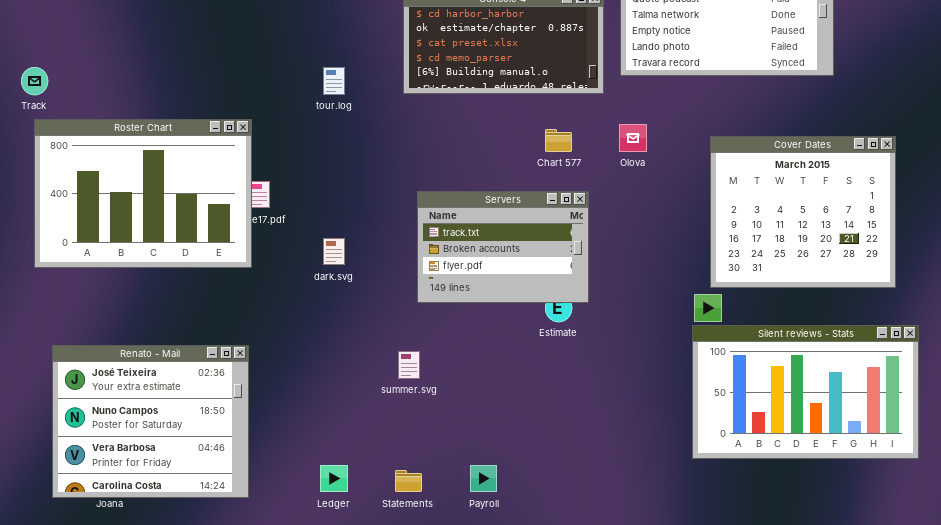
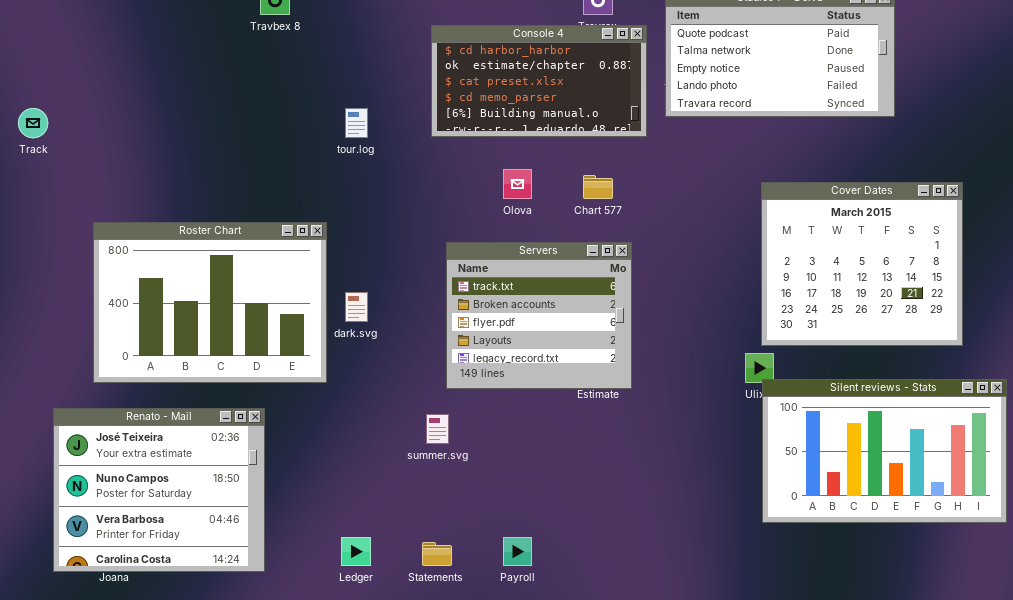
Roster Chart: [34,119,252,268] -> [93,222,327,383], moved
Olova: [619,124,647,152] -> [503,169,532,199], moved
Servers: [417,191,589,303] -> [446,242,632,389], resized
Silent reviews - Stats: [692,325,919,459] -> [762,379,1007,523], moved

